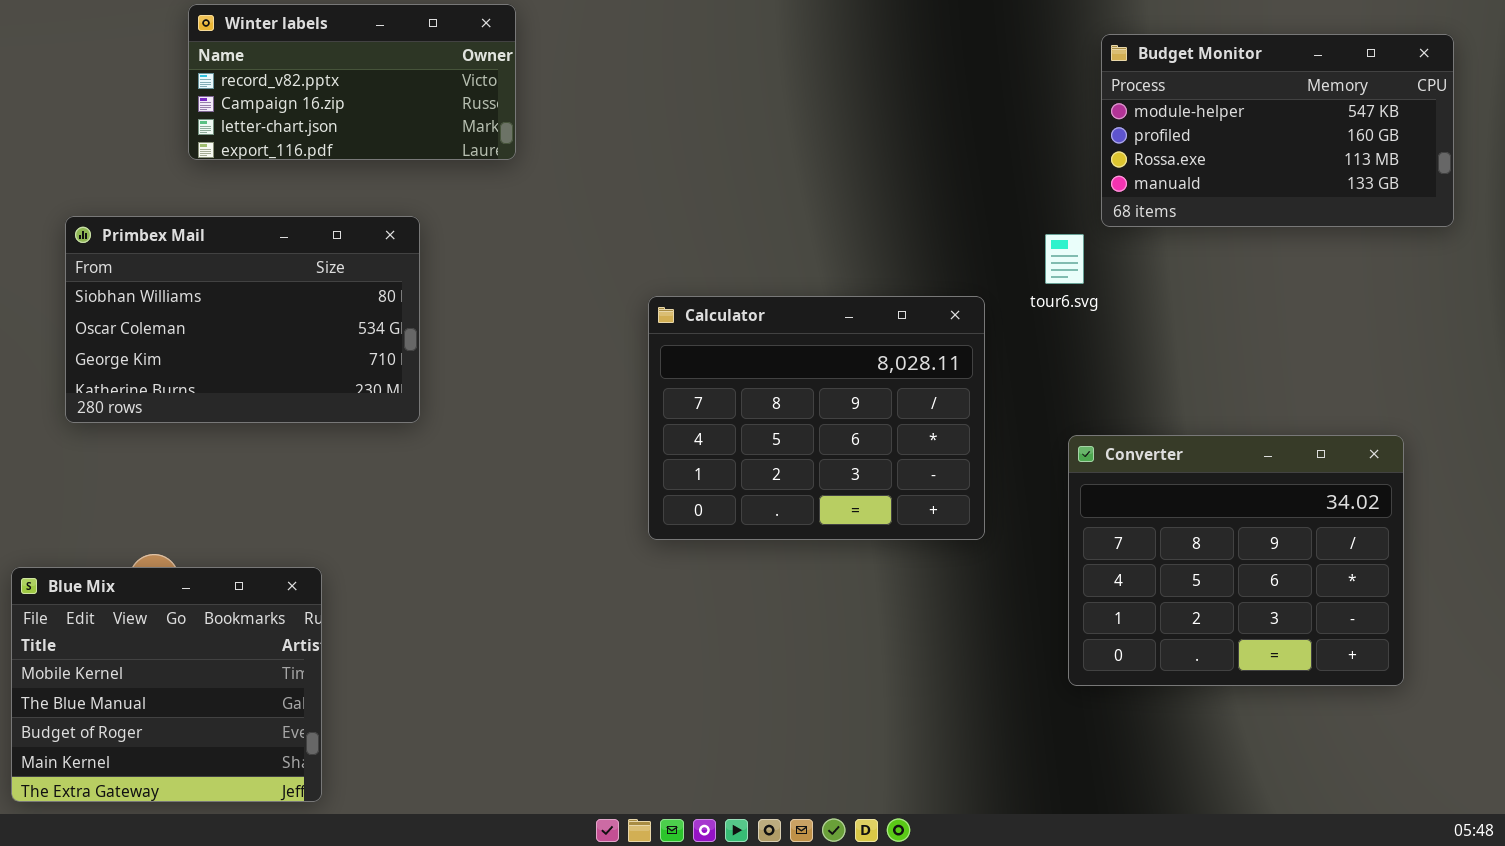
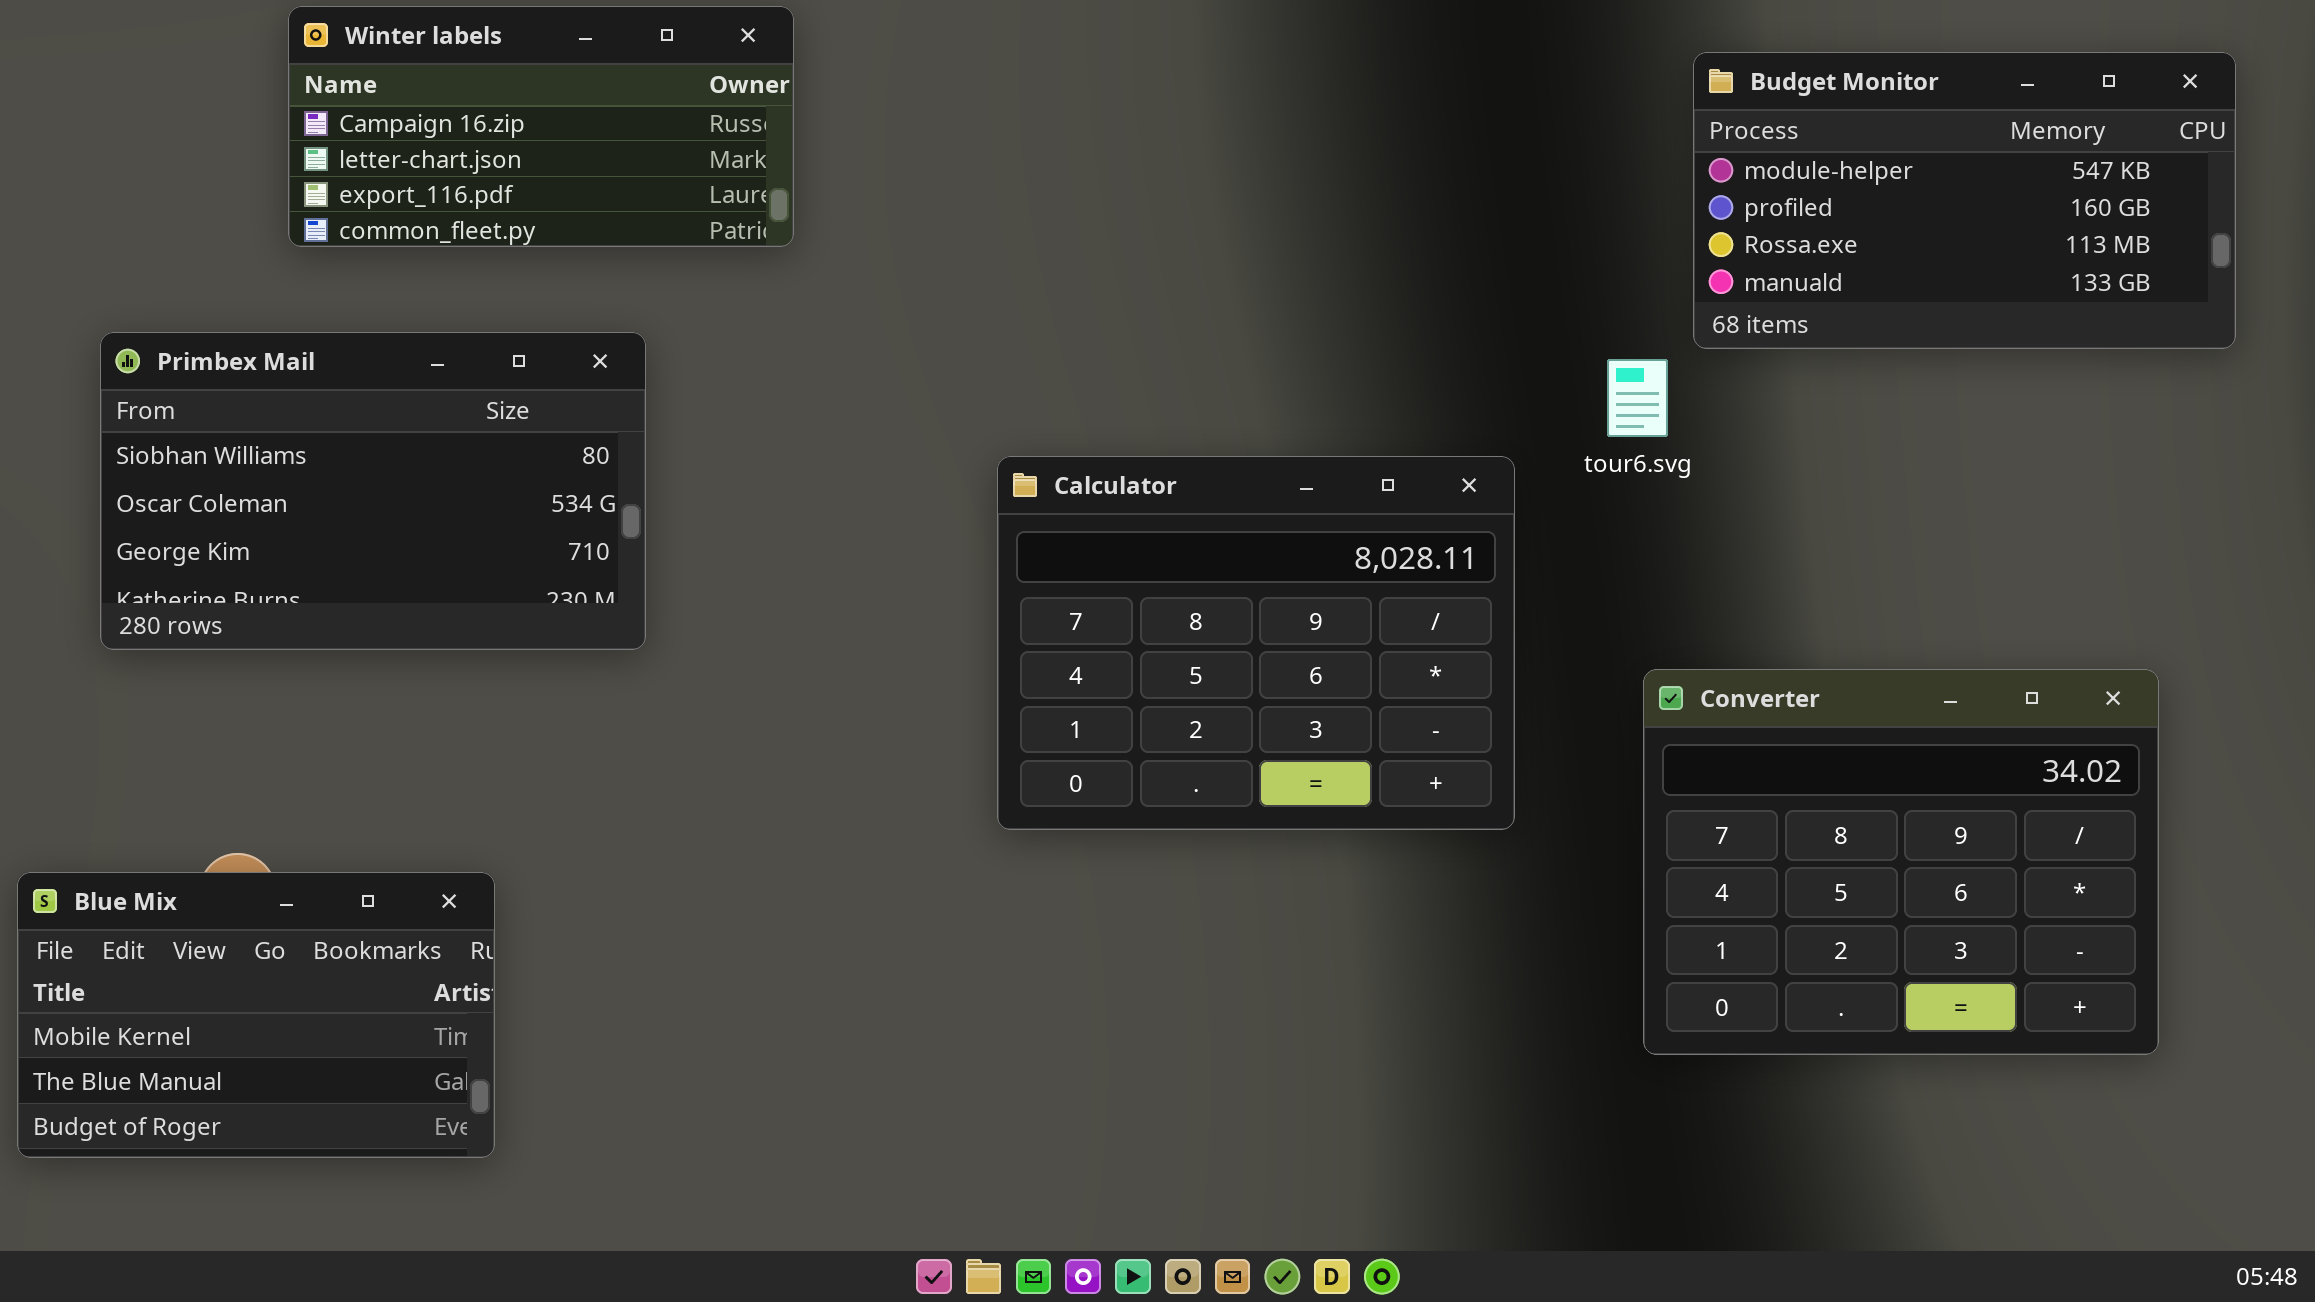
Winter labels: [188,4,516,160] -> [288,6,794,247], scrolled down 1 row
Blue Mix: [11,567,322,802] -> [17,872,495,1158], resized

